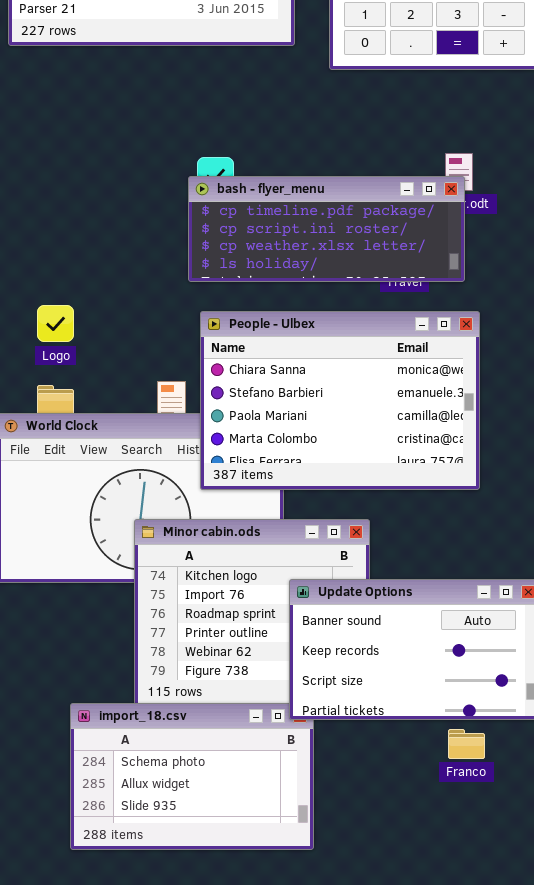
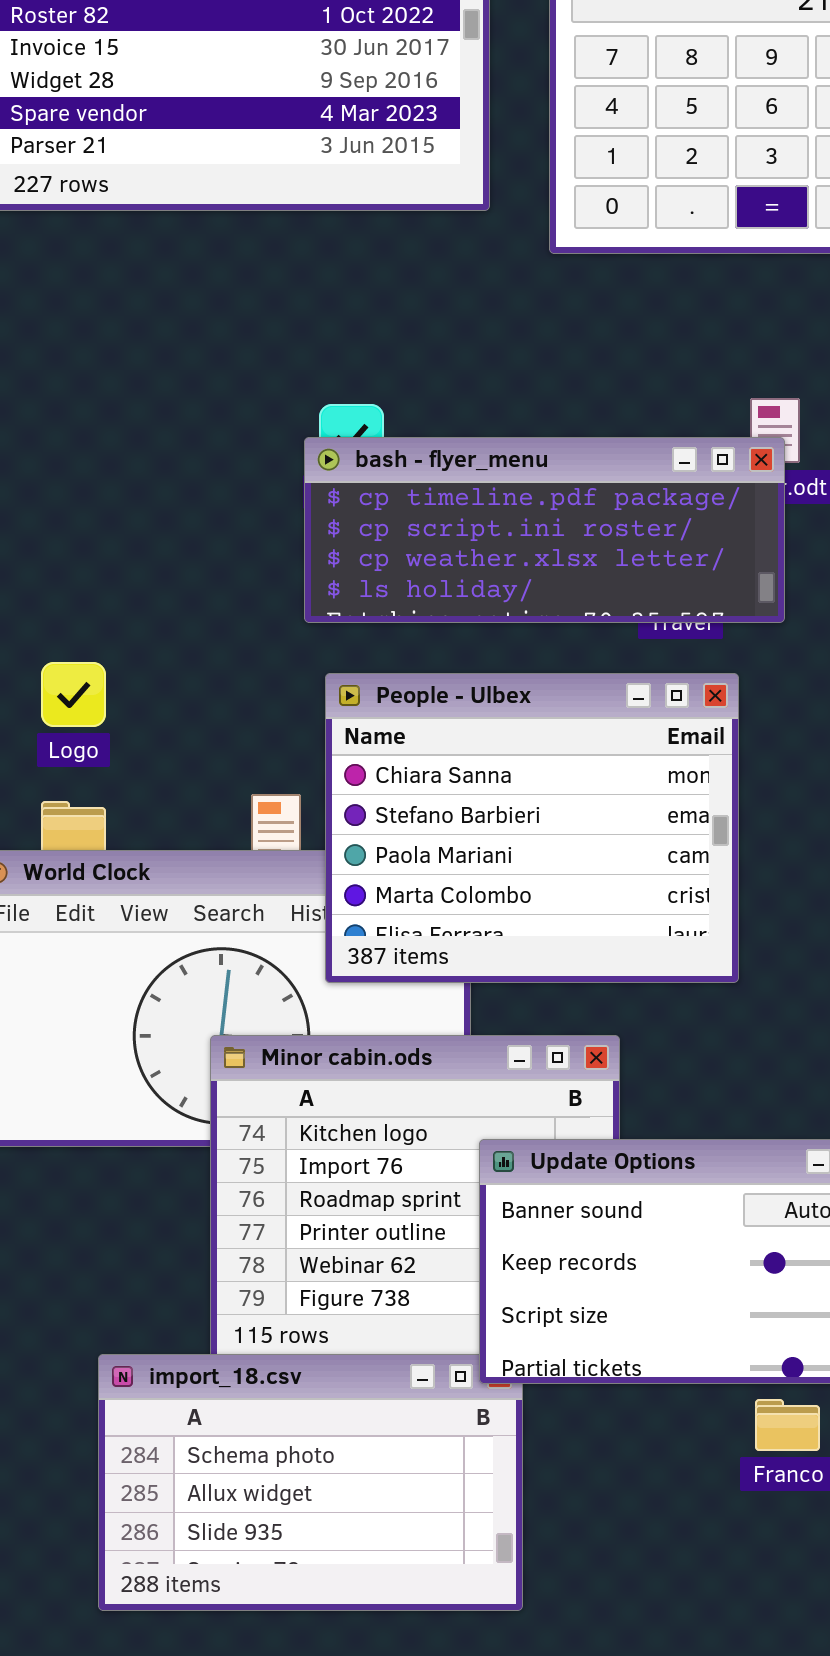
People - Ulbex: [200,311,480,490] -> [325,673,739,983], resized

